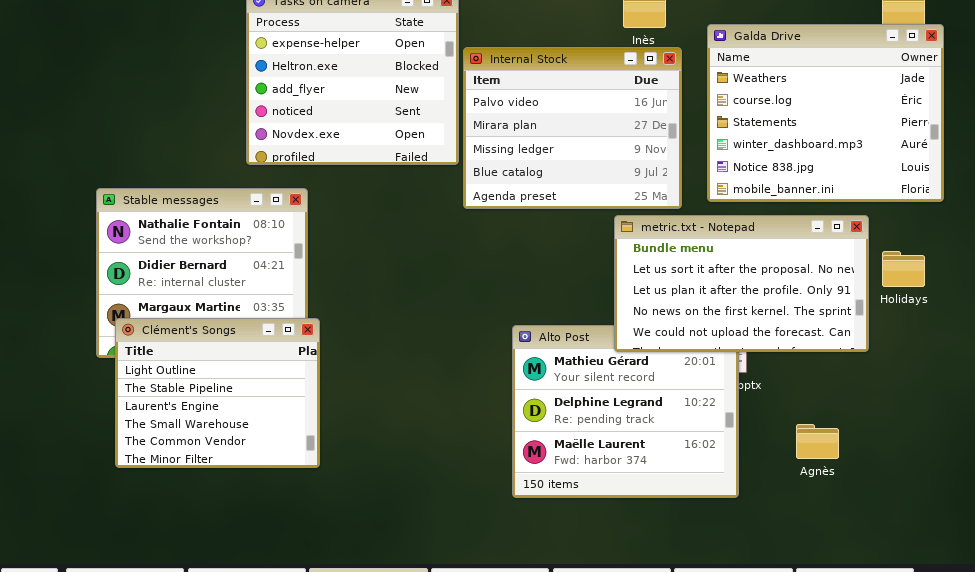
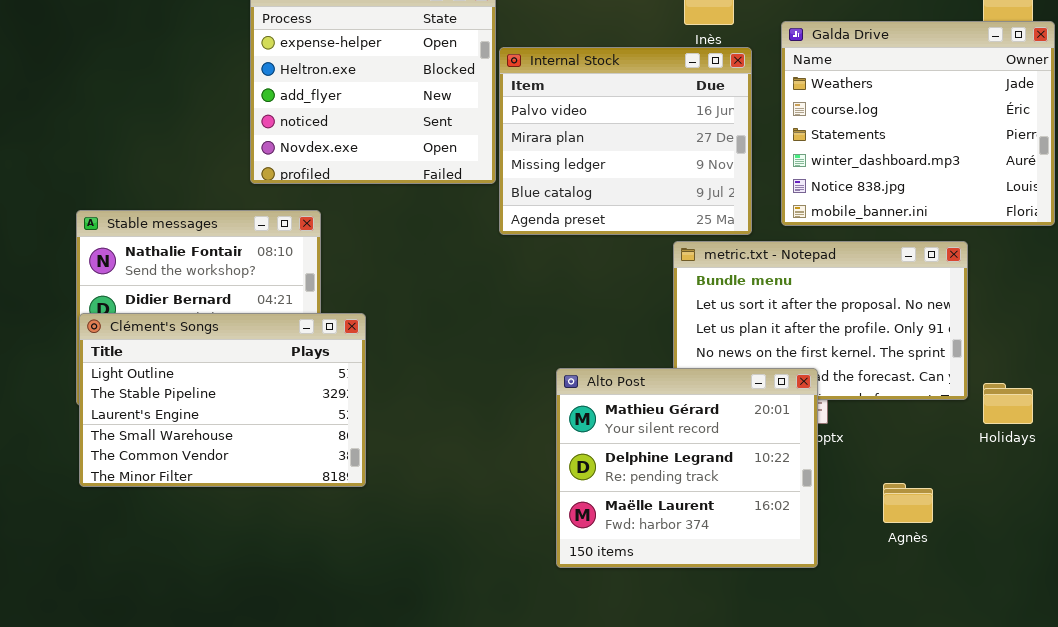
Holidays: [882,251,925,287] -> [983,383,1033,424], moved
Clément's Songs: [115,318,320,468] -> [79,313,366,487], moved, resized
Alto Post: [512,325,739,498] -> [556,368,818,568], raised

